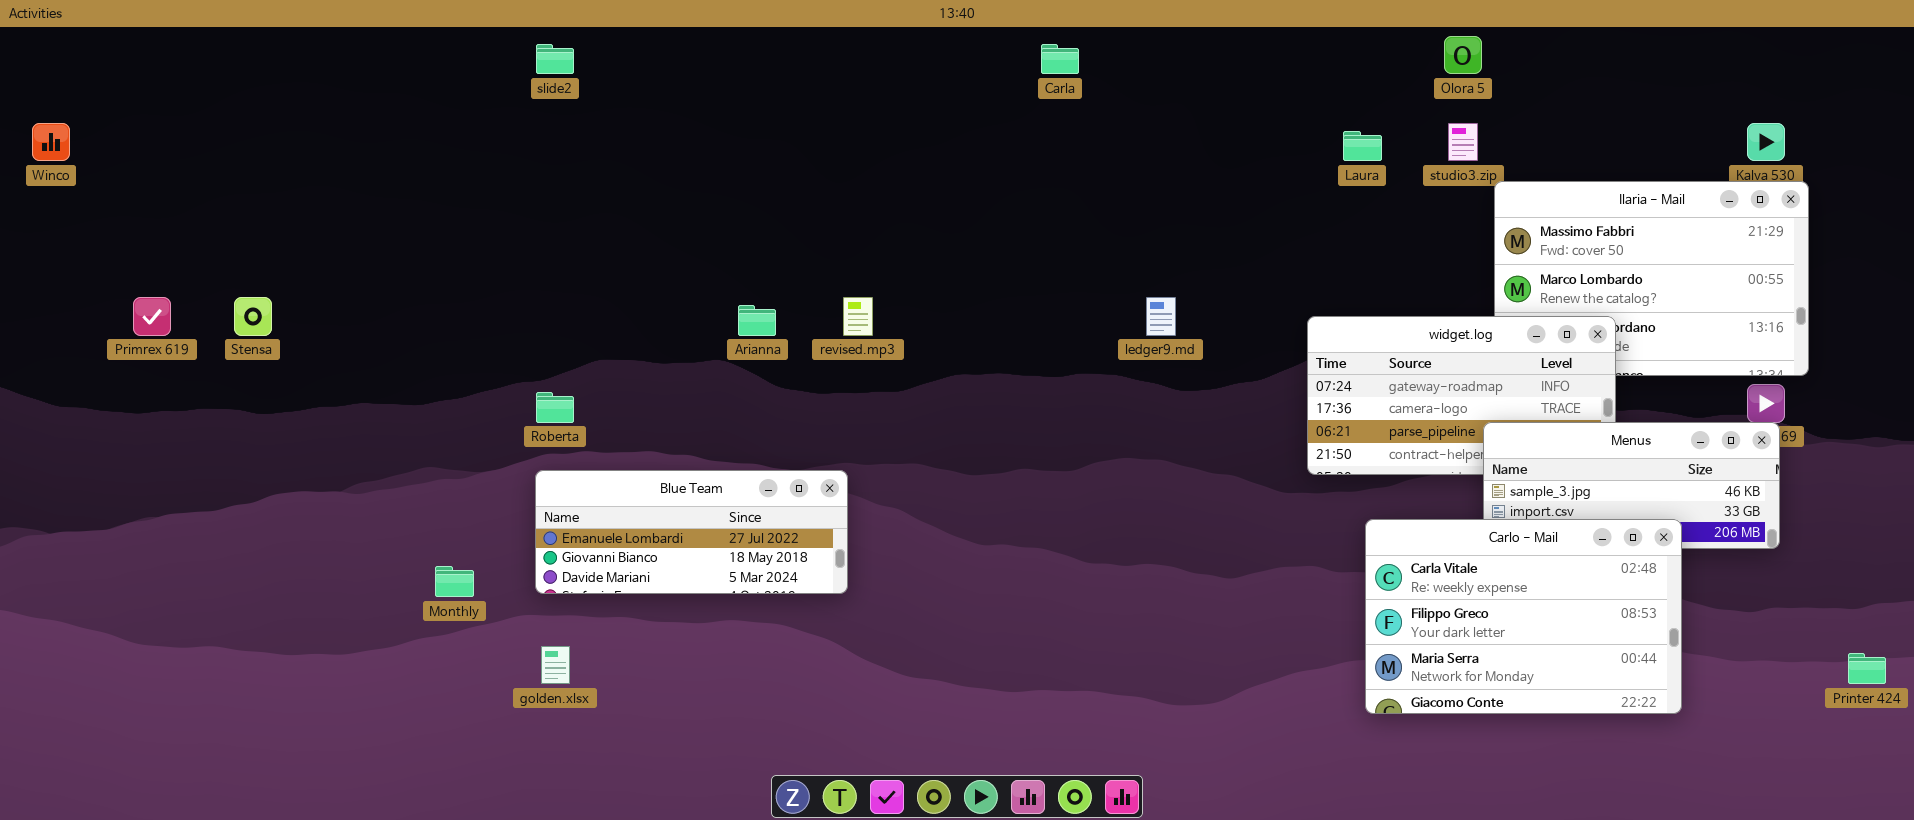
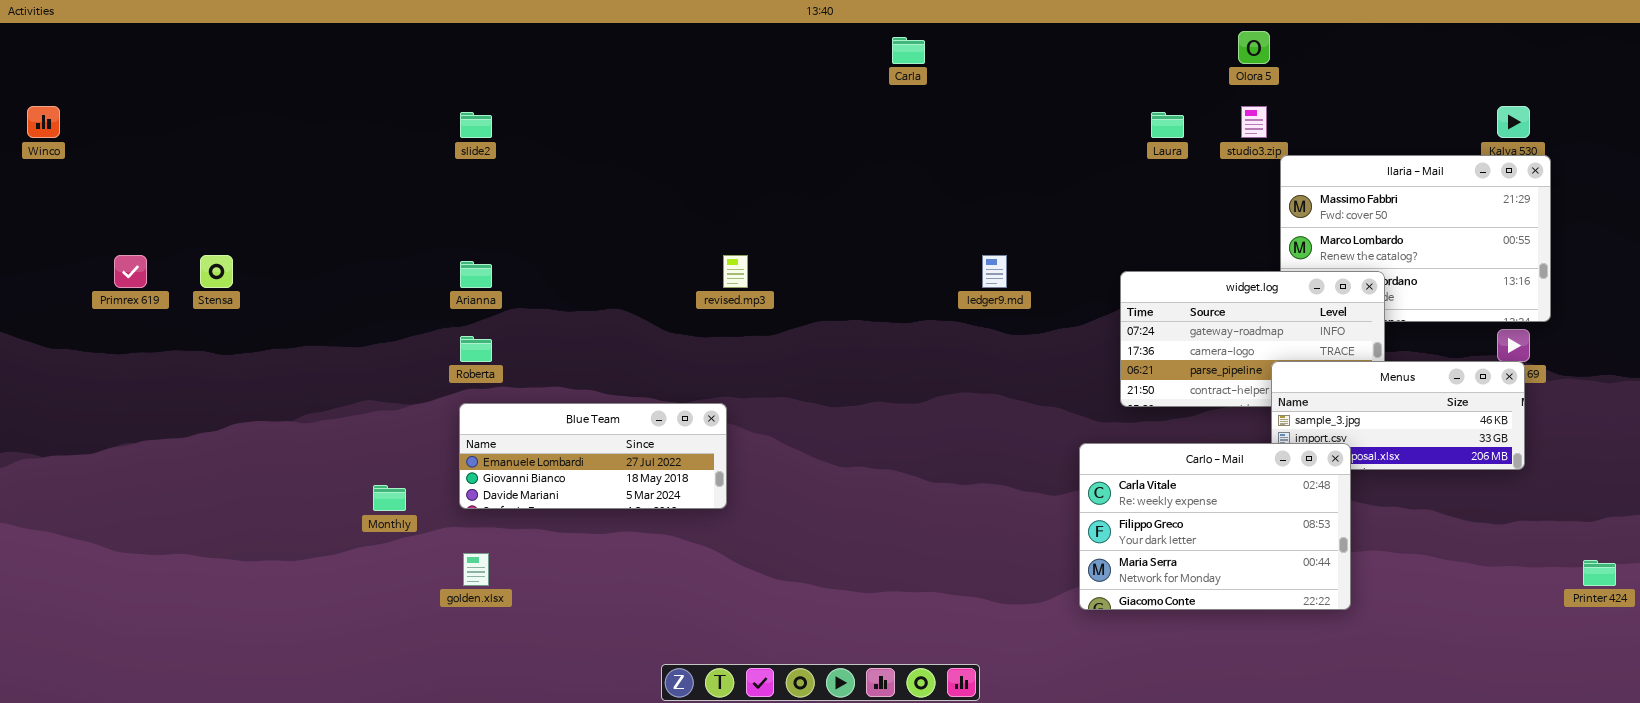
slide2: [536,44,574,74] -> [460,112,492,138], moved
Arianna: [738,305,776,336] -> [460,261,492,288], moved
Carlo - Mail: [1365,519,1682,714] -> [1079,443,1351,610], moved

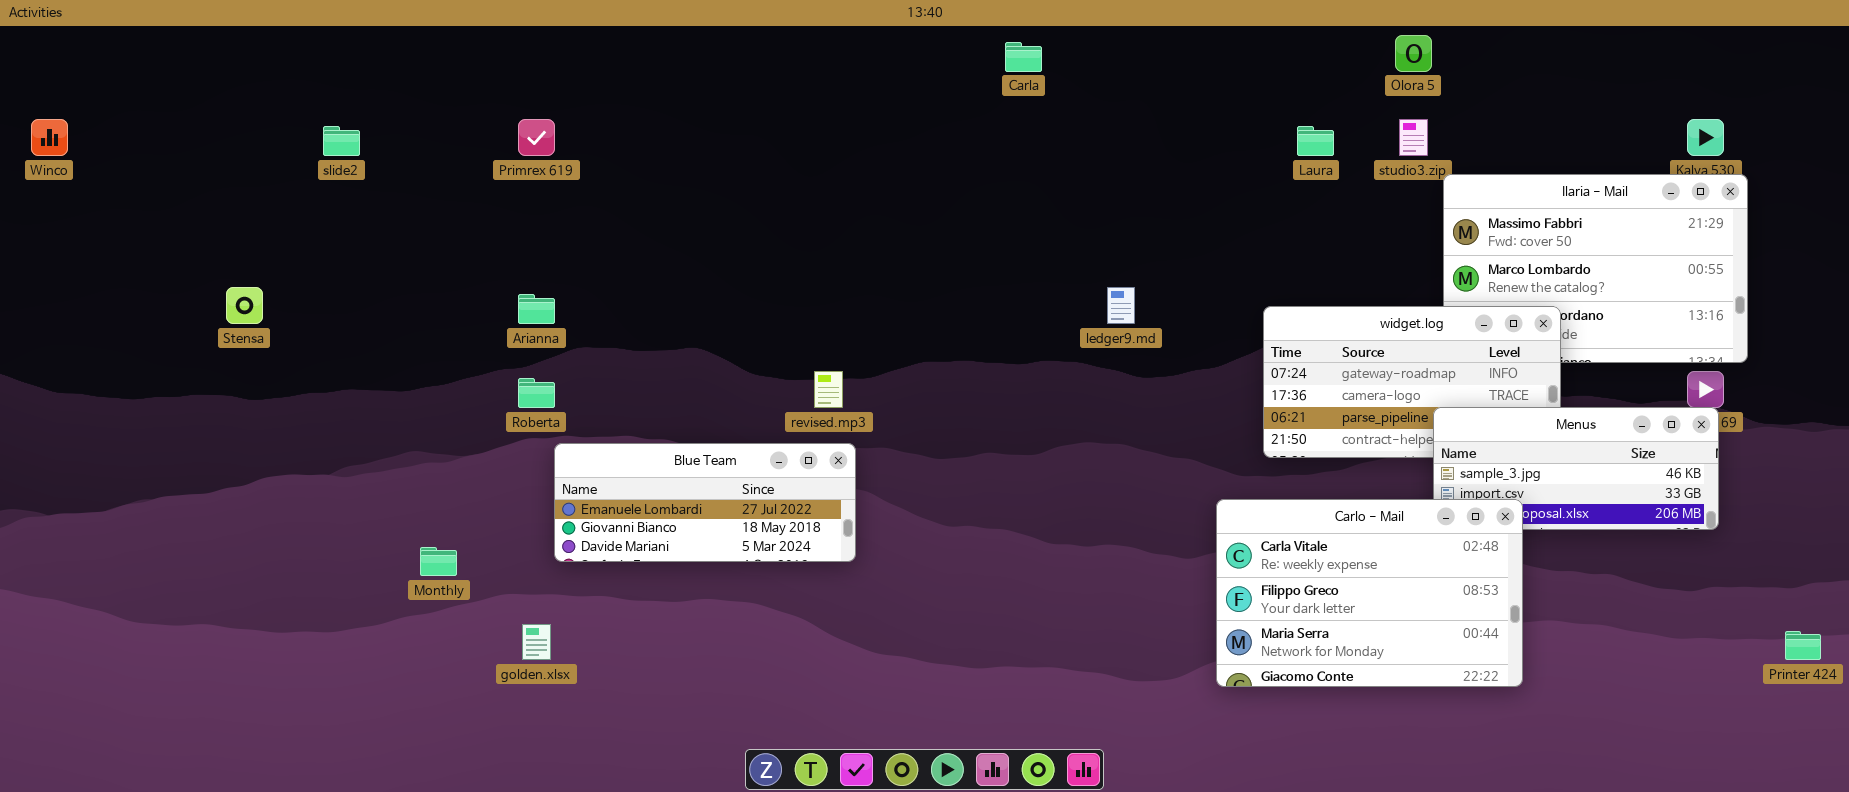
slide2: [460,112,492,138] -> [323,126,360,156], moved
Primrex 619: [114,255,147,288] -> [518,119,555,156], moved
revised.mp3: [723,255,748,288] -> [814,371,843,408], moved
Blue Team: [459,403,727,509] -> [554,443,856,562], moved

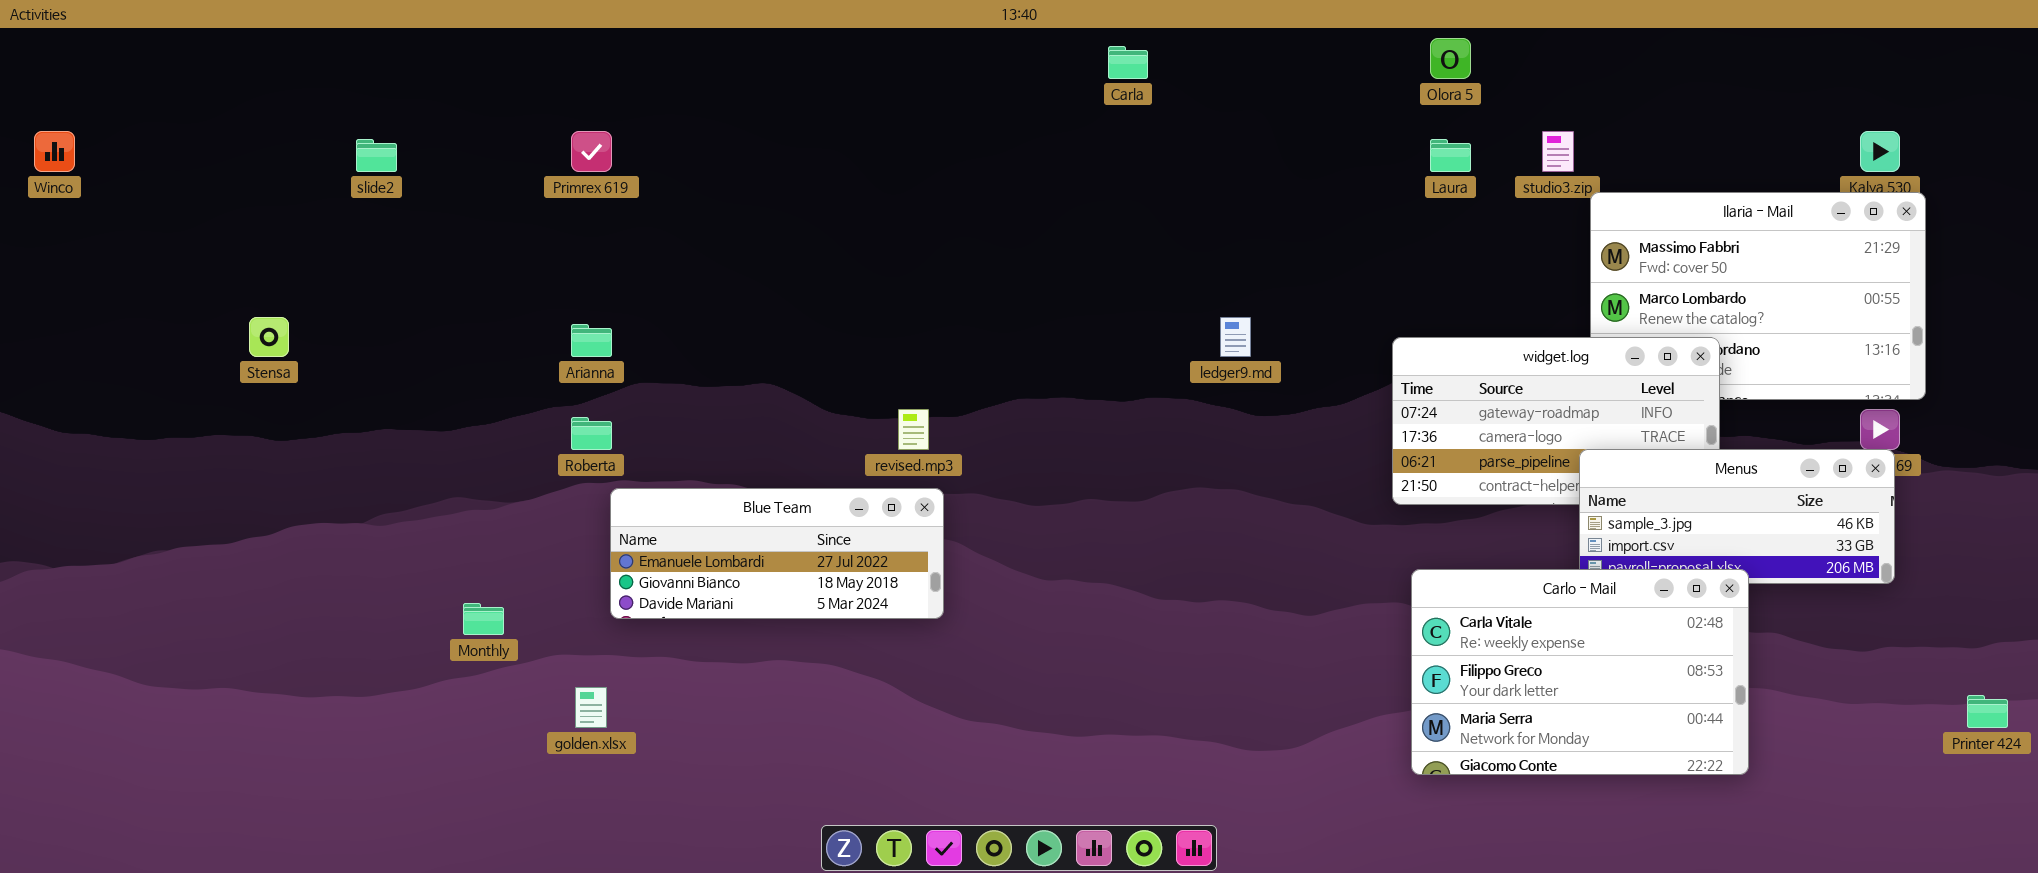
Olora 5: [1395,35,1432,72] -> [1430,38,1471,79], moved
Carlo - Mail: [1216,499,1523,687] -> [1411,569,1749,775], moved

